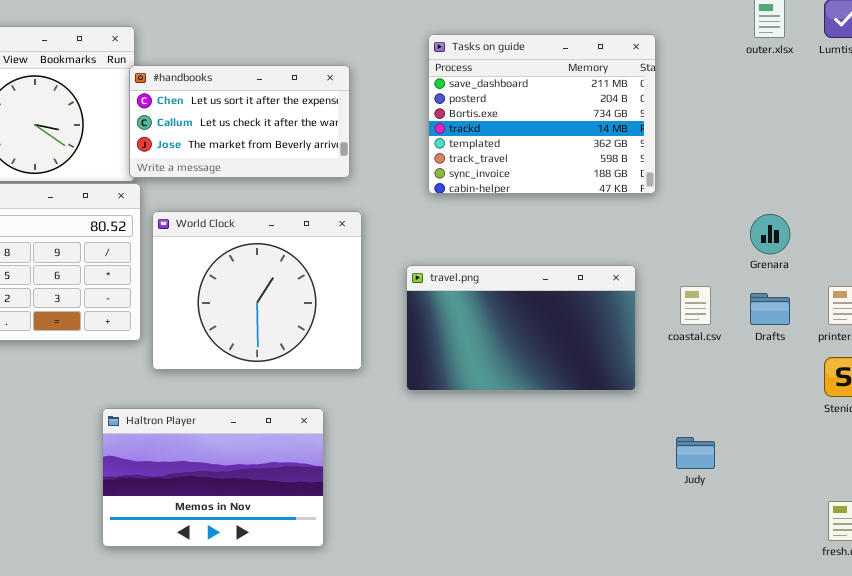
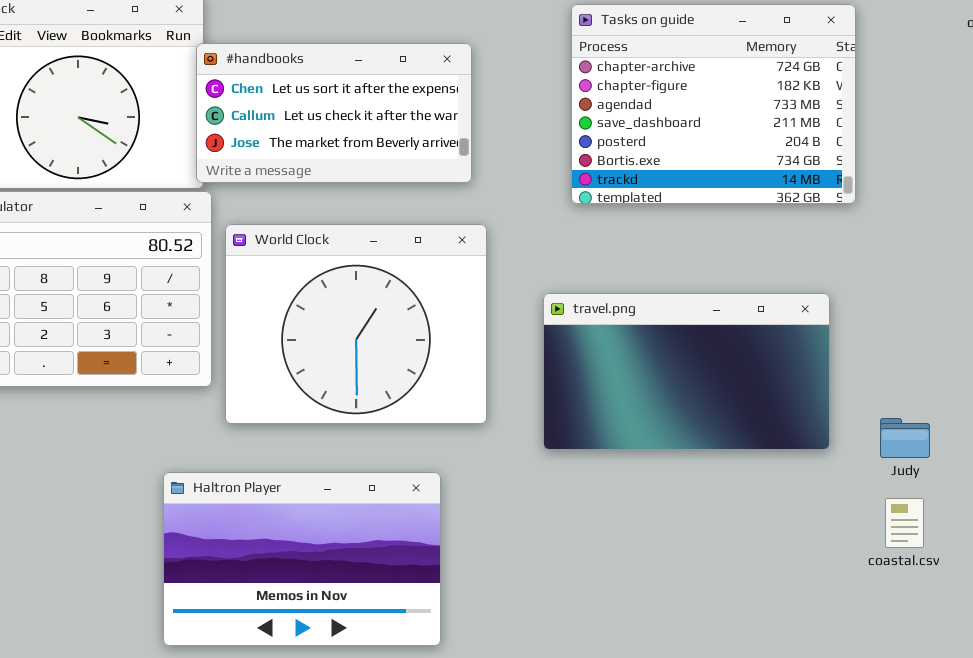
Tasks on guide: [428,34,656,194] -> [571,4,856,204], scrolled up 3 rows
coastal.csv: [680,286,711,325] -> [885,498,924,548], moved
Judy: [676,437,715,469] -> [880,418,930,458], moved

